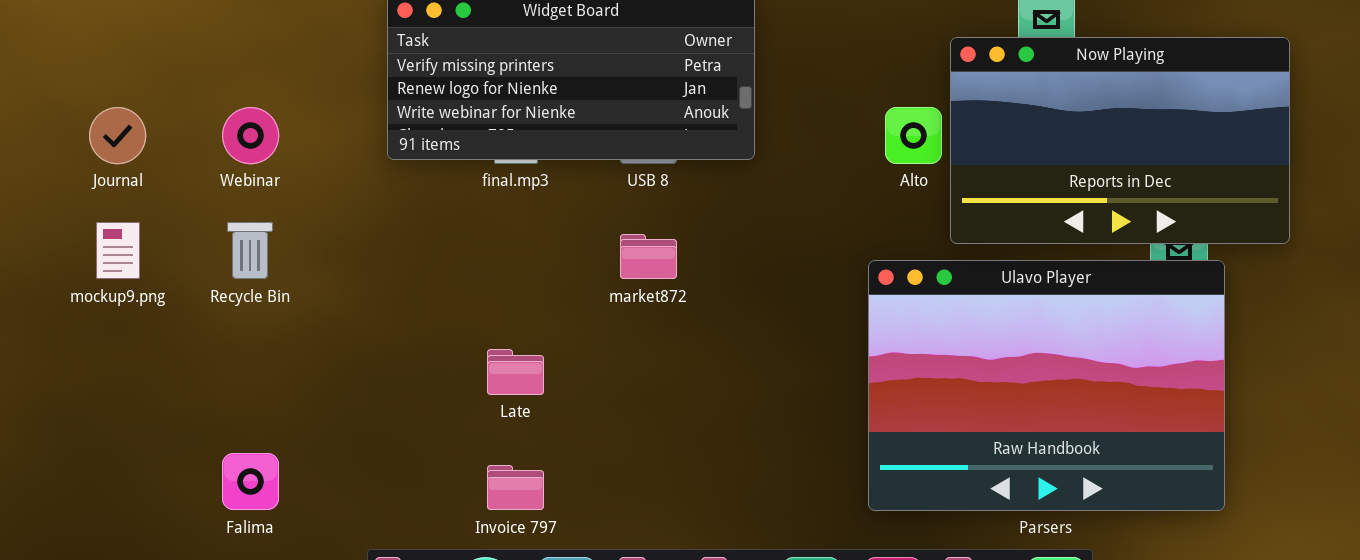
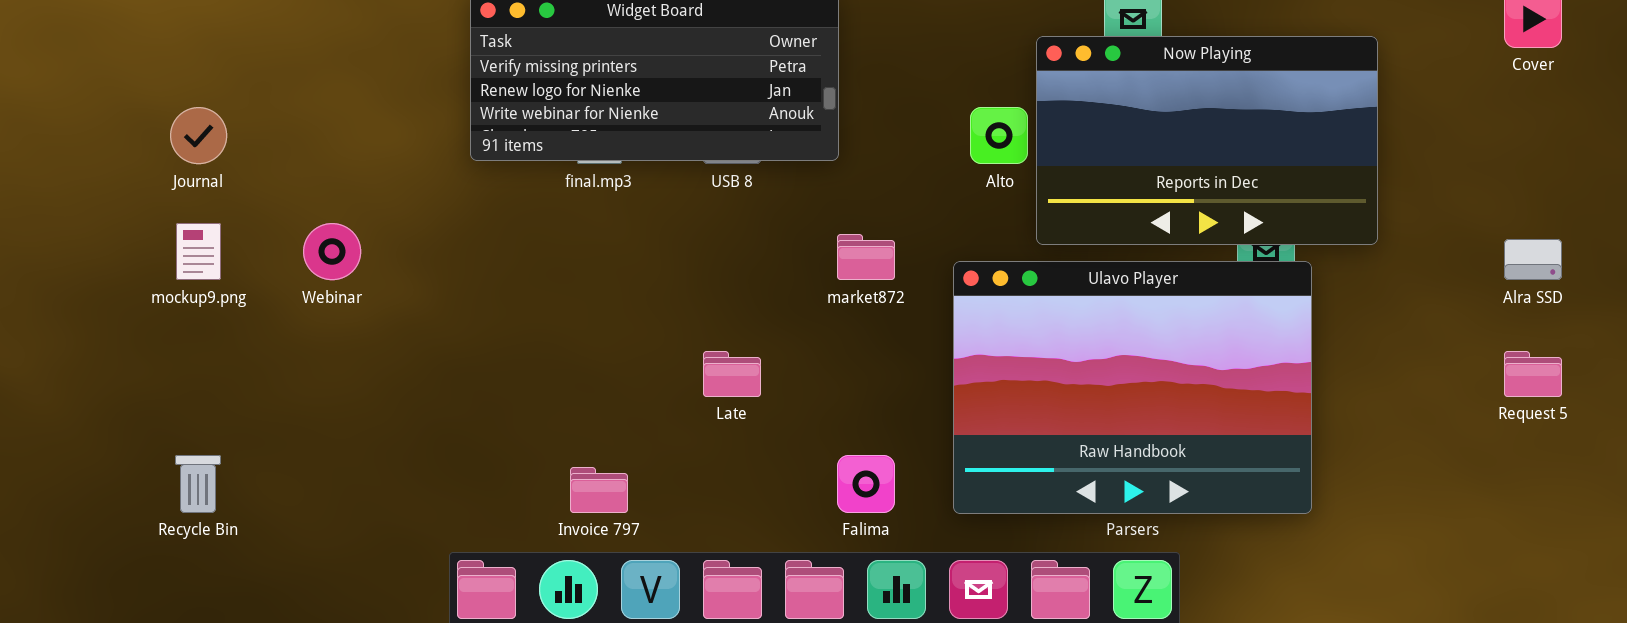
Webinar: [222,107,279,164] -> [303,223,361,280], moved
Recycle Bin: [227,222,273,279] -> [175,455,221,513], moved
market872: [620,234,677,279] -> [837,234,895,280], moved
Late: [487,349,544,395] -> [703,351,761,397], moved
Falima: [222,453,279,510] -> [837,455,895,513], moved

